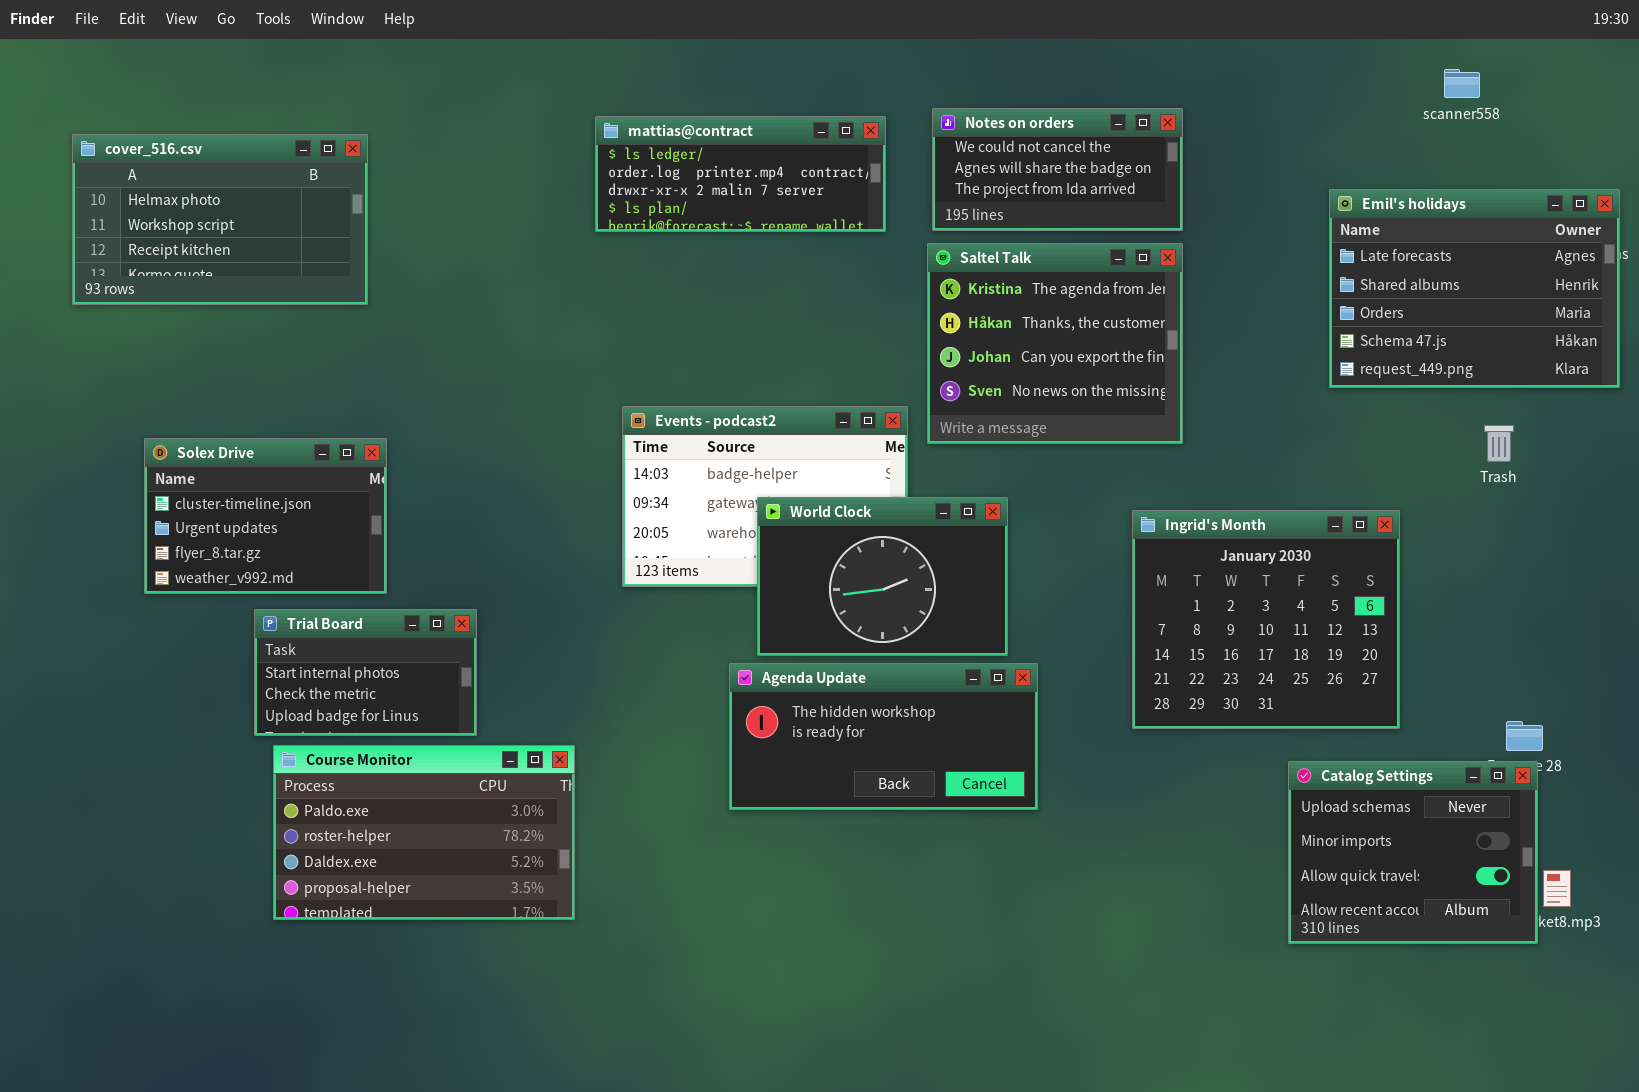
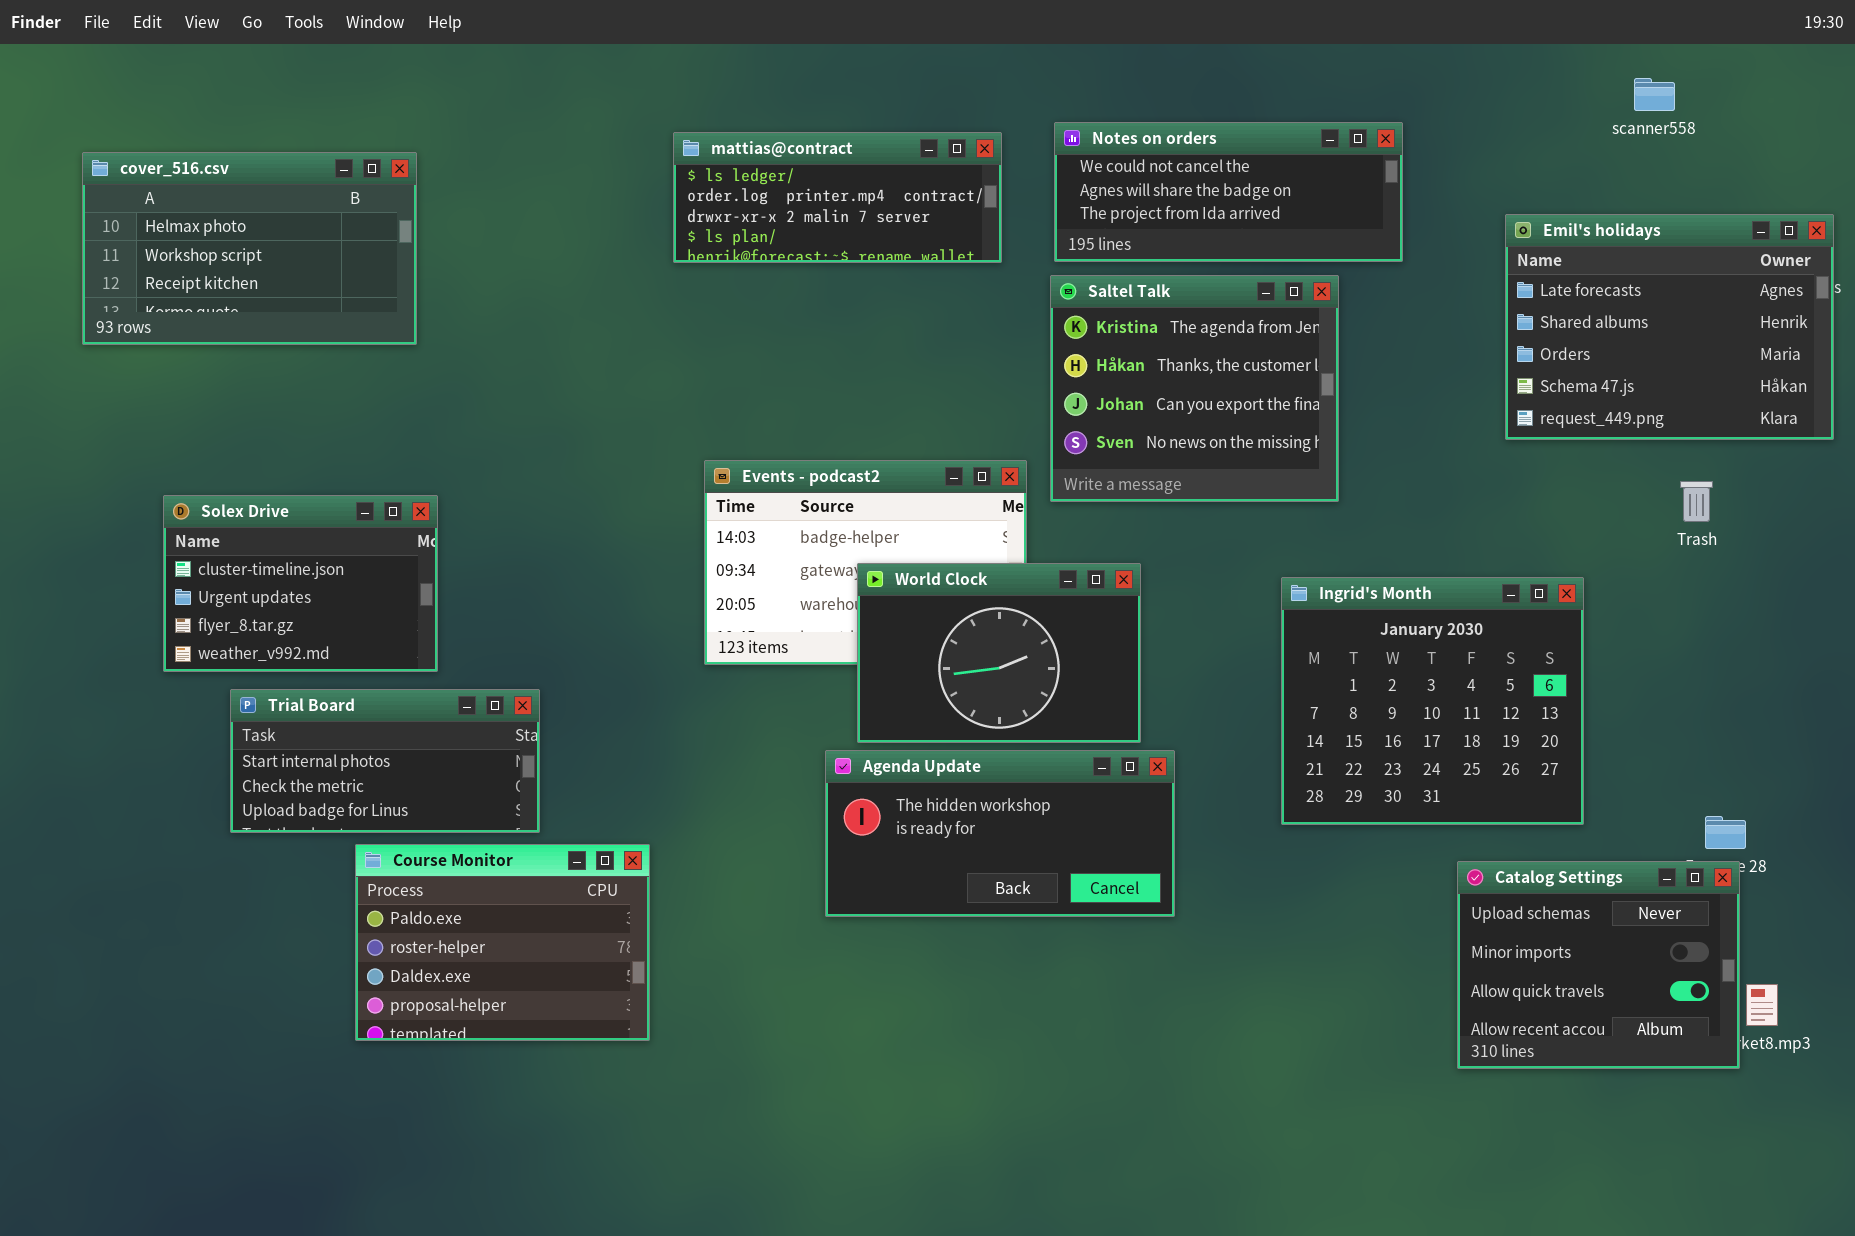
Notes on orders: [932,108,1183,231] -> [1054,122,1403,262], resized
Trial Board: [254,609,477,736] -> [230,689,540,833], resized
Course Monitor: [273,745,575,920] -> [355,844,650,1041], resized

